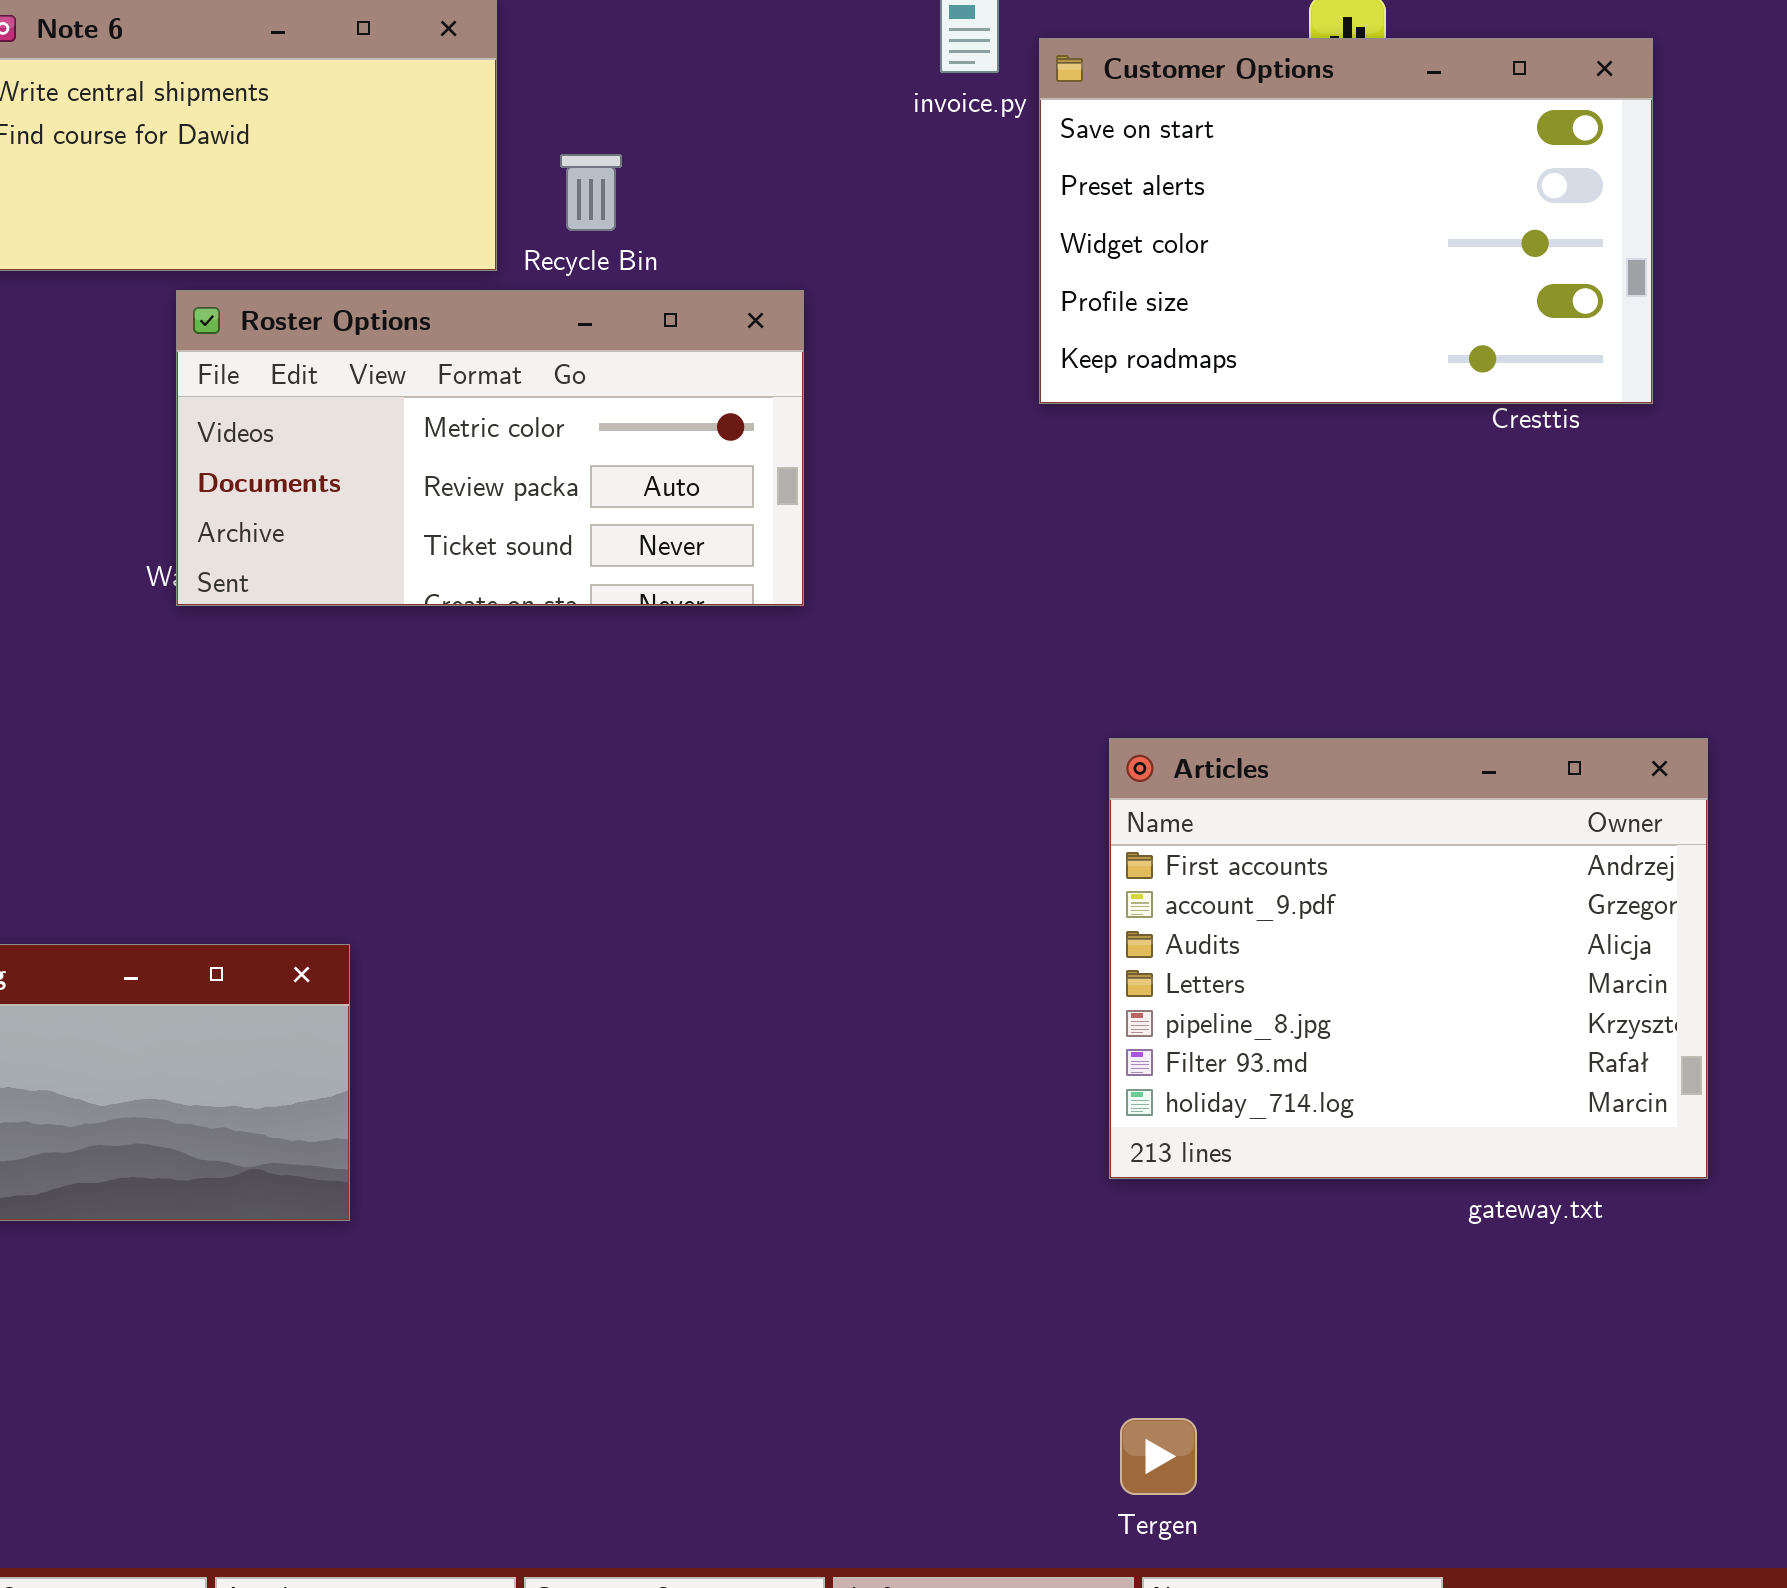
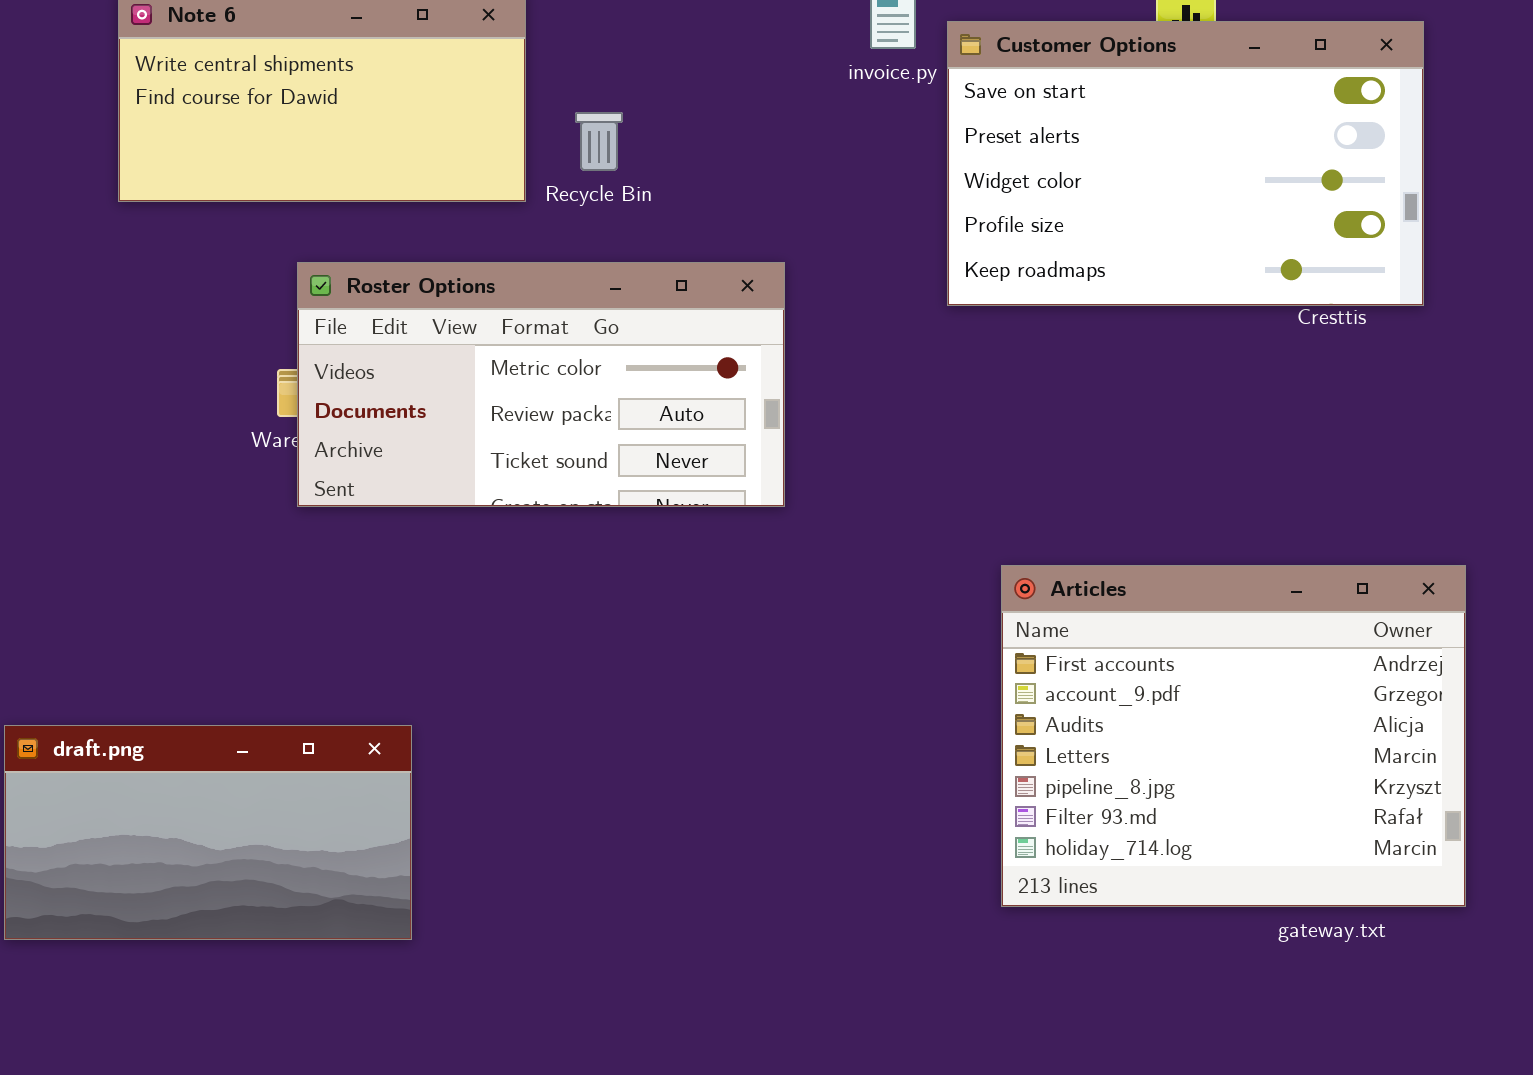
Roster Options: [176,290,804,606] -> [297,262,785,507], moved

